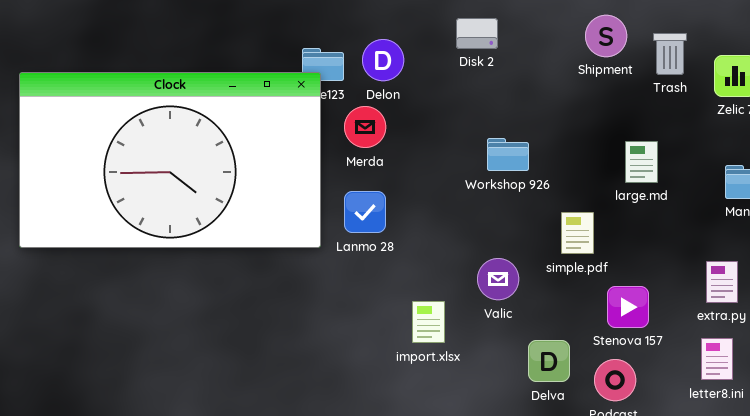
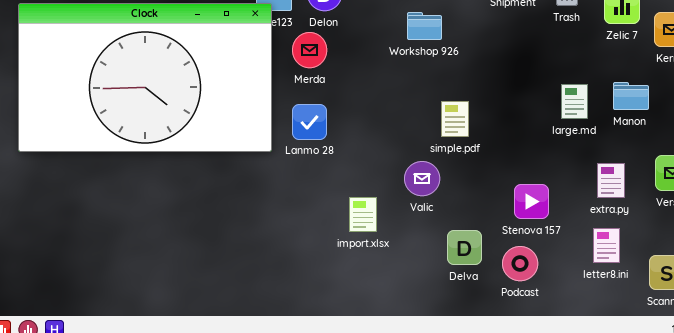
Workshop 926: [487,138,529,171] -> [407,12,442,40], moved
large.md: [625,141,658,183] -> [561,84,588,119], moved
simple.pdf: [561,212,594,254] -> [441,101,469,137], moved

